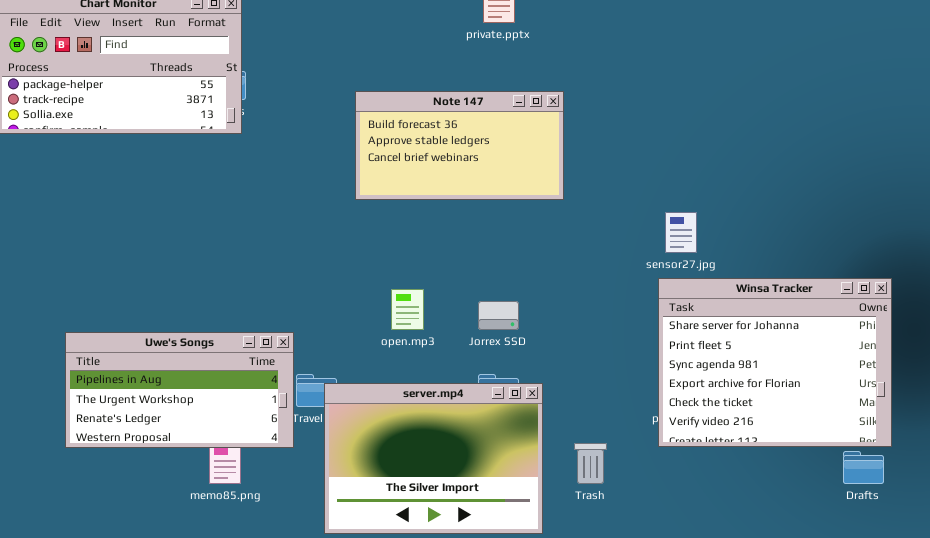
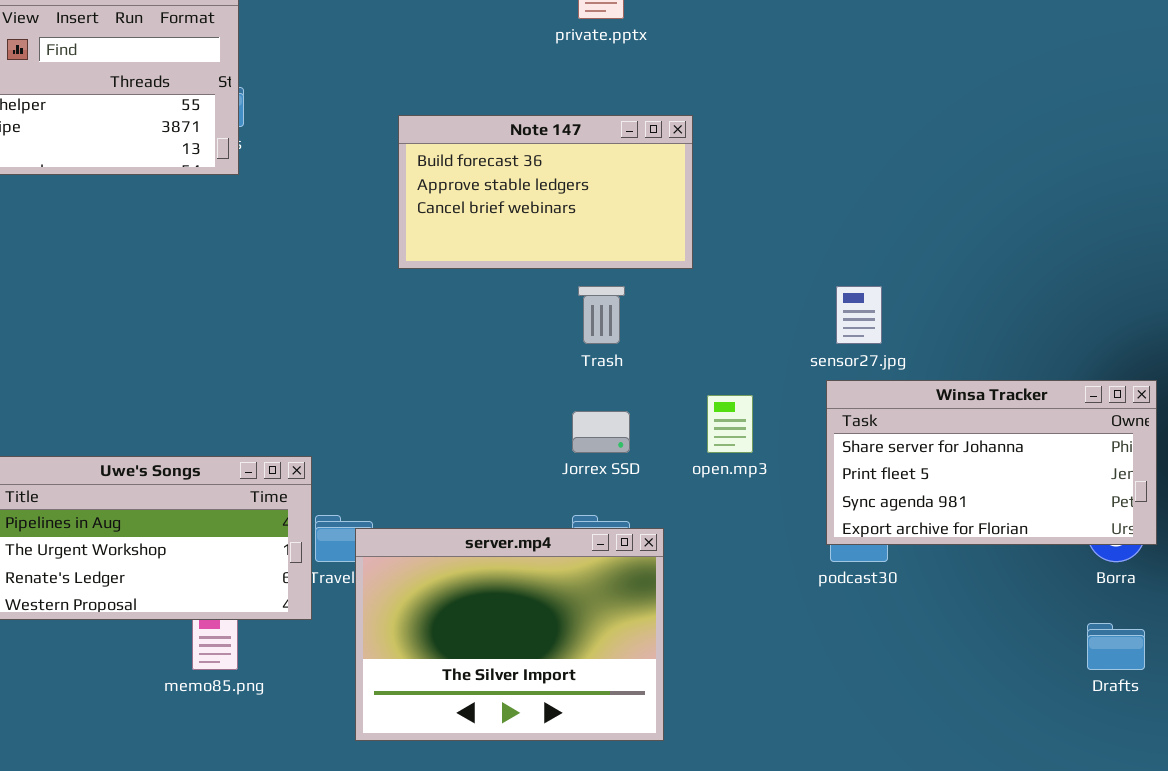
Winsa Tracker: [658,278,892,447] -> [826,380,1157,545], resized
open.mp3: [391,289,424,330] -> [707,395,753,453], moved
Trash: [574,443,607,484] -> [578,286,625,344], moved

